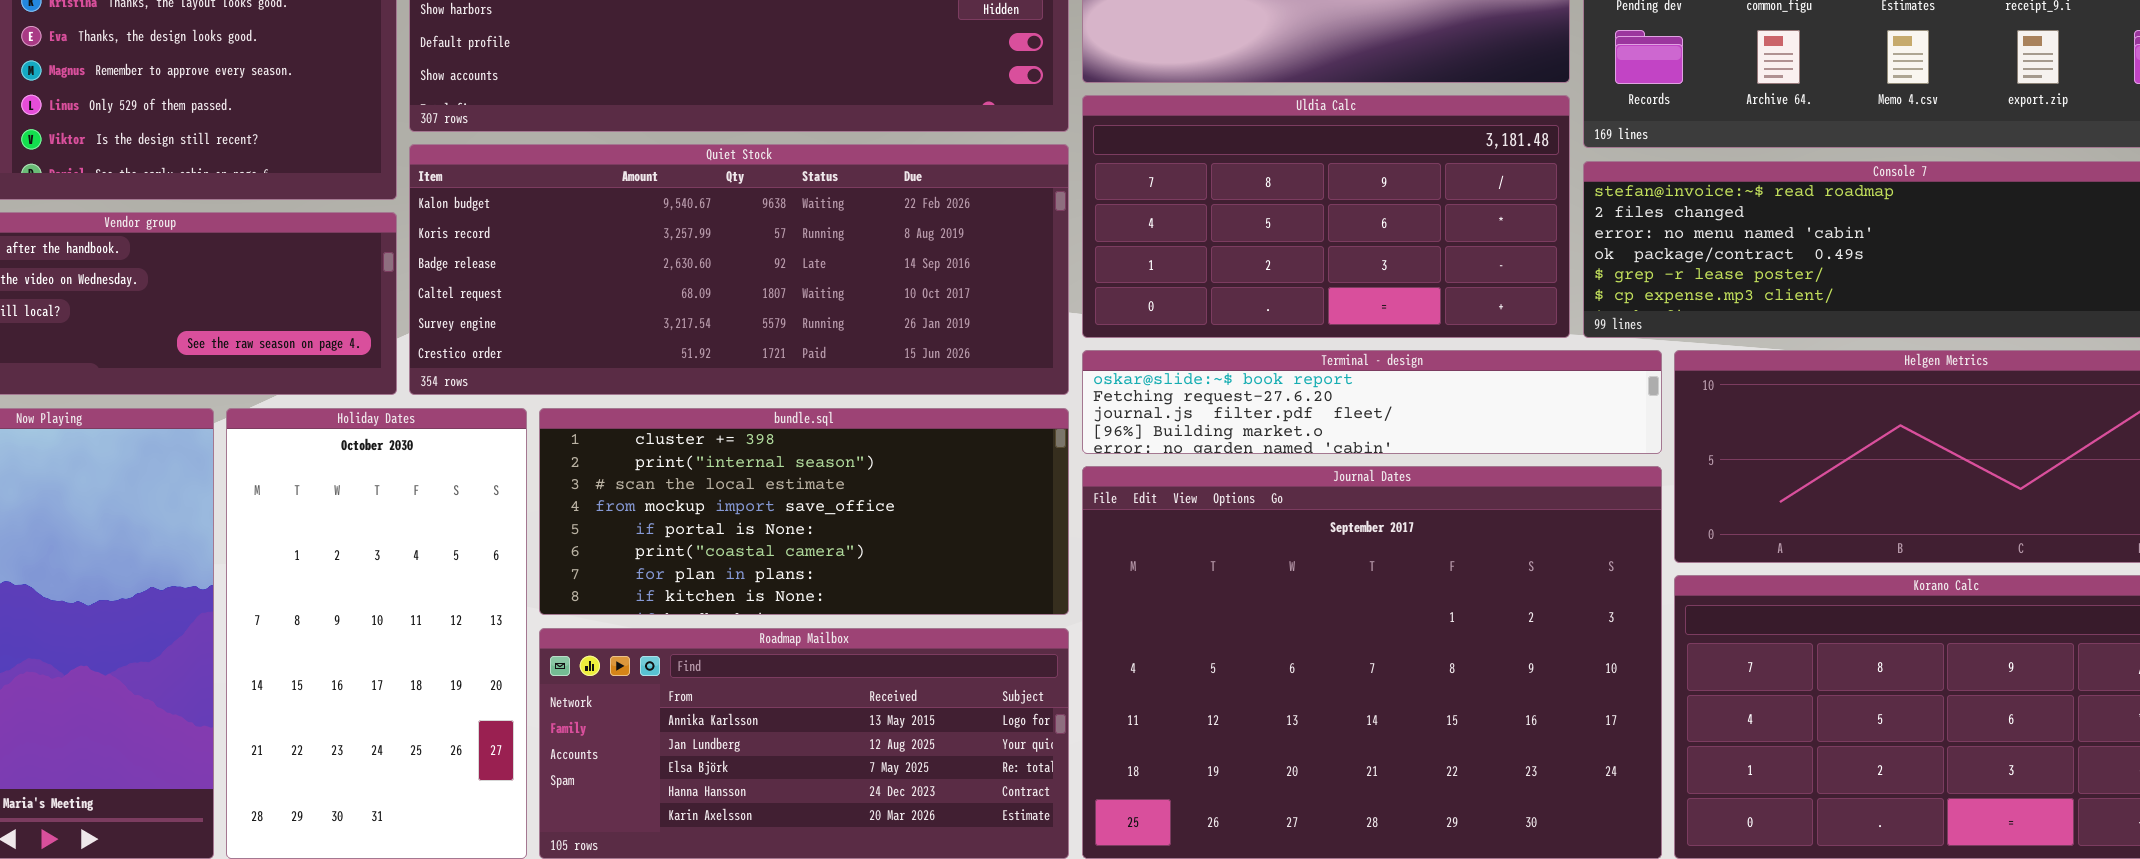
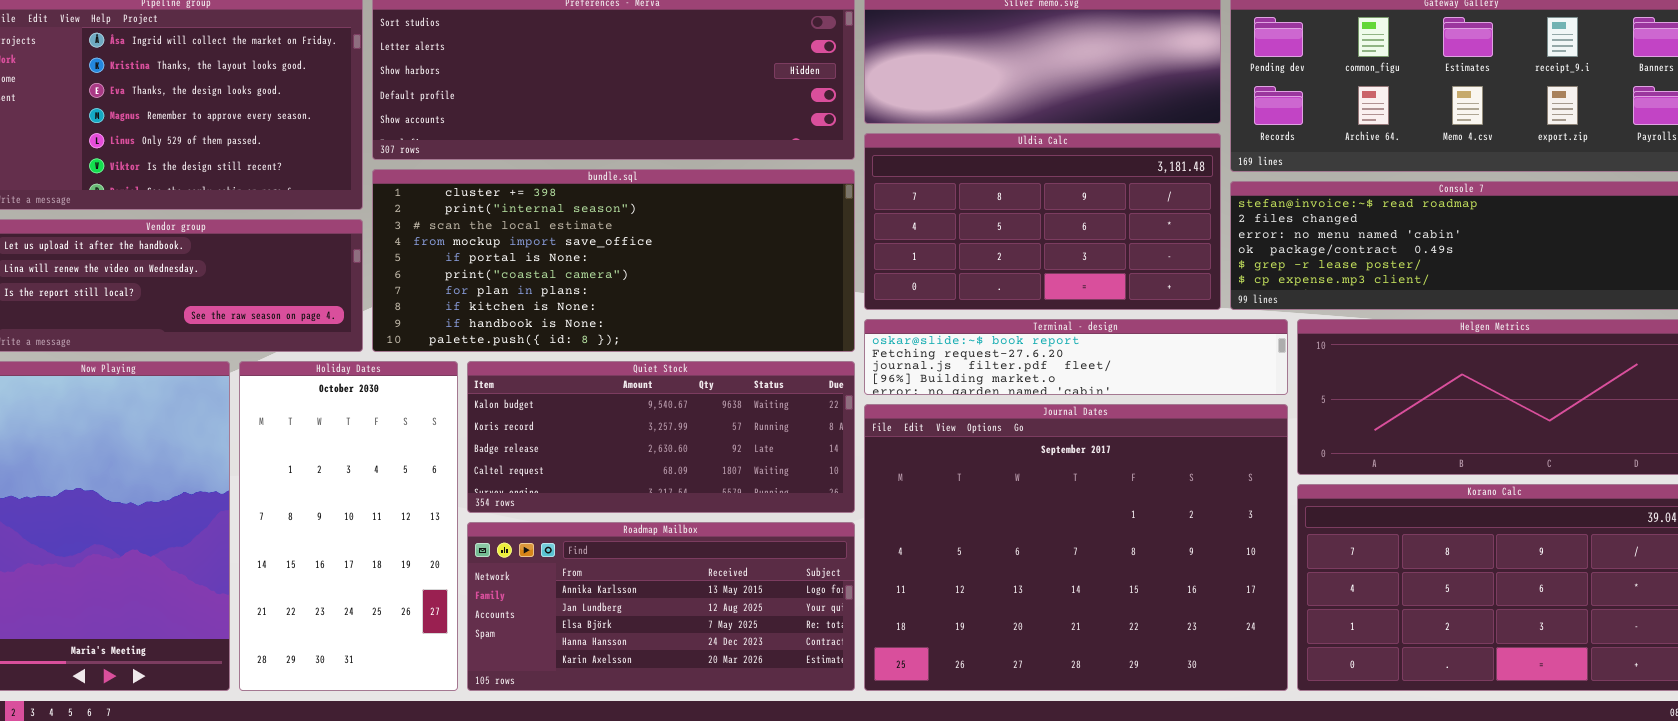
Quiet Stock: [409,144,1069,395] -> [467,361,855,513], moved, resized
bundle.sql: [539,408,1069,615] -> [372,169,855,352], moved, resized

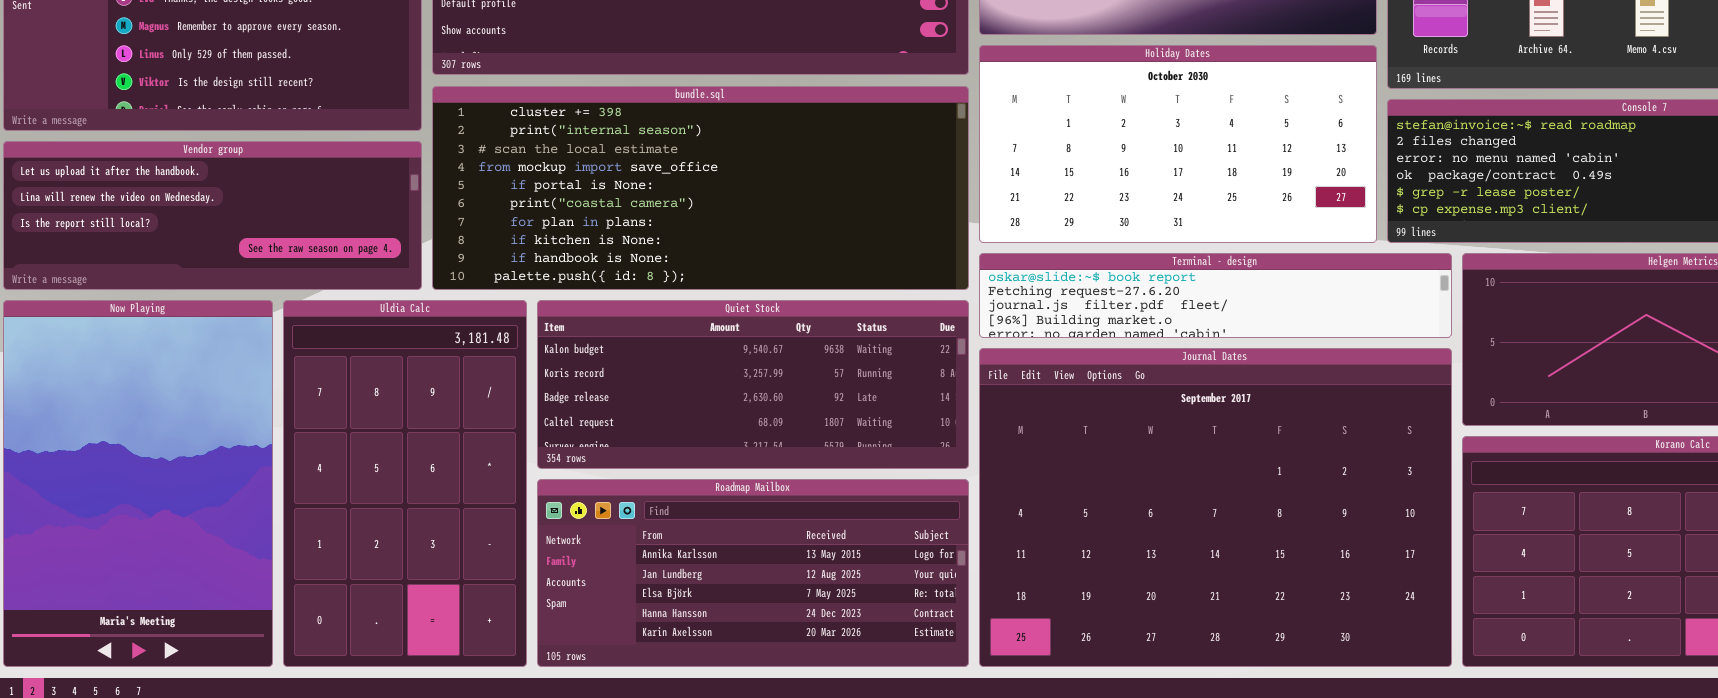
Uldia Calc: [864,133,1221,310] -> [283,300,527,667], moved, resized
Holiday Dates: [239,361,458,691] -> [979,45,1377,243], moved, resized

